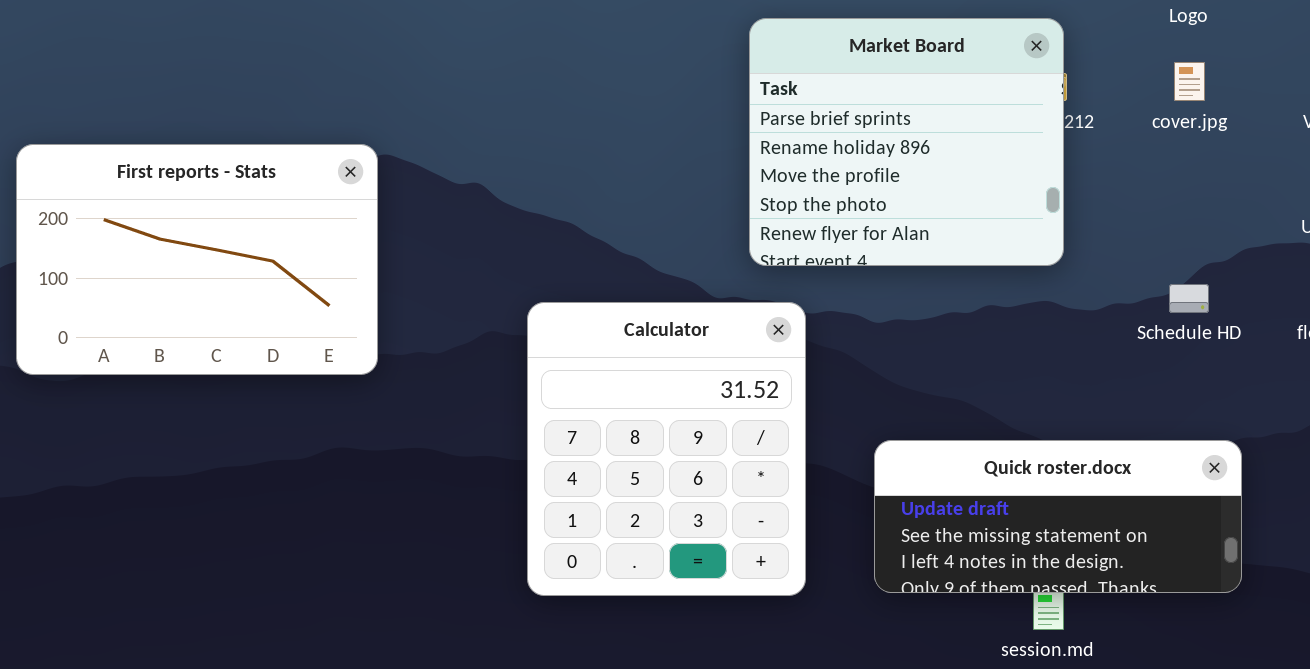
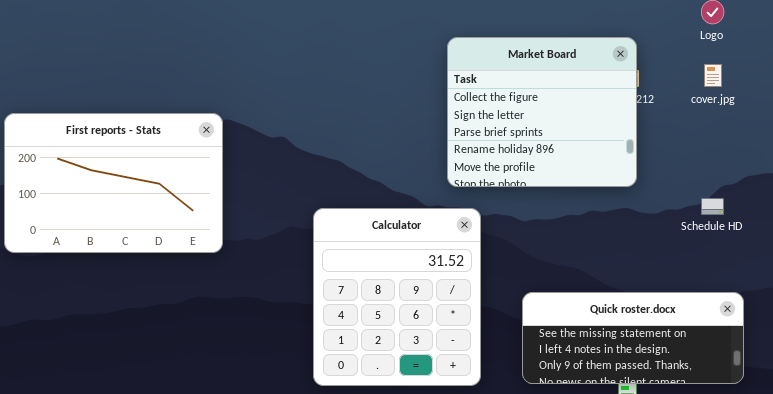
Market Board: [749,18,1064,266] -> [447,37,637,187], scrolled up 2 rows
Quick roster.docx: [874,440,1242,593] -> [522,292,744,384], scrolled down 1 row

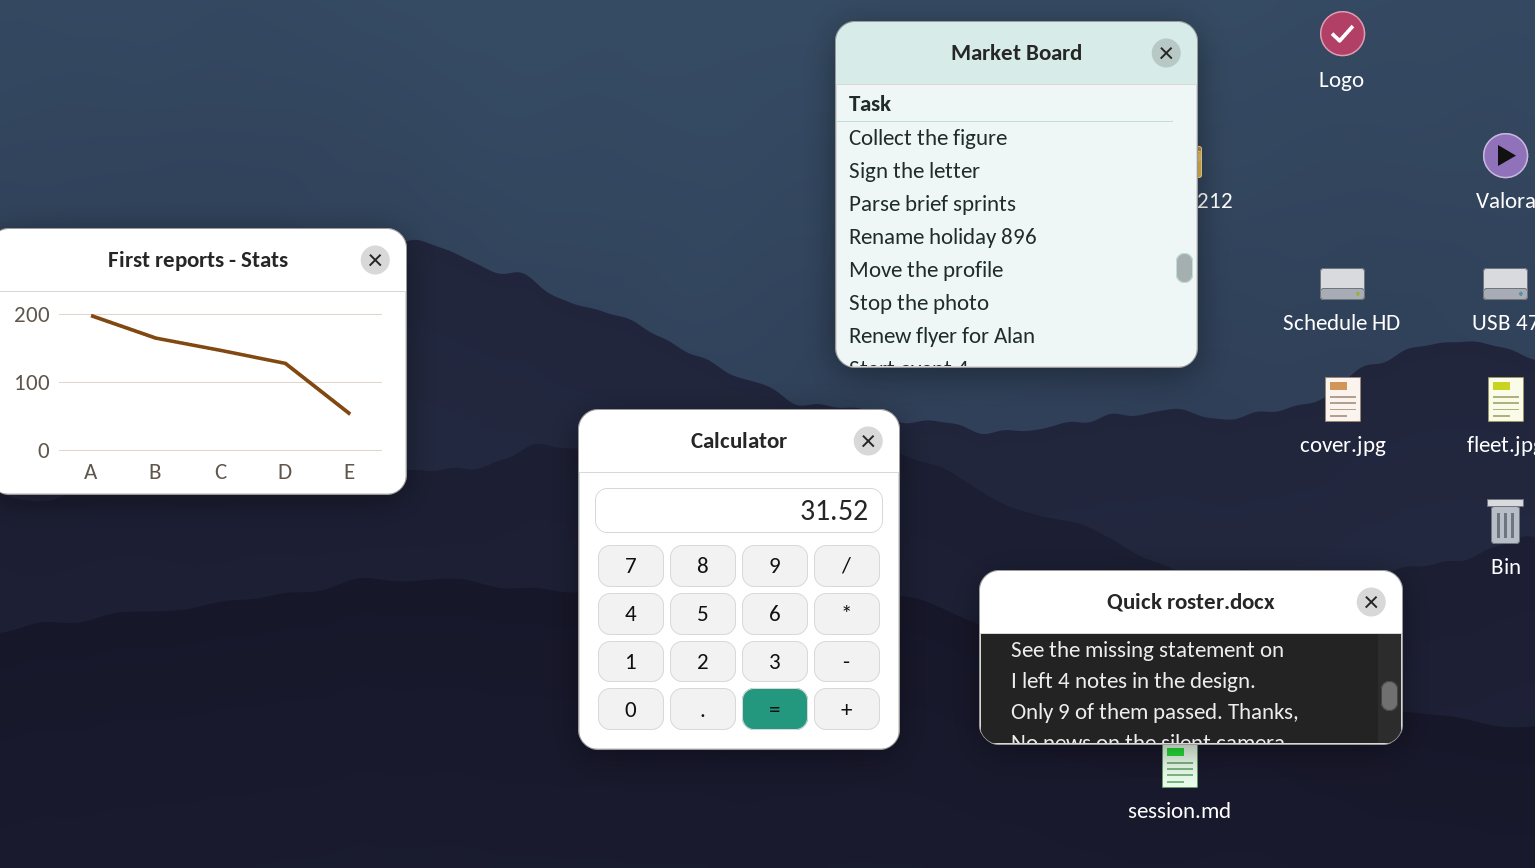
Market Board: [447,37,637,187] -> [835,21,1198,368], resized
cover.jpg: [704,64,722,87] -> [1325,377,1361,422], moved
Schedule HD: [701,198,724,215] -> [1320,268,1365,300], moved

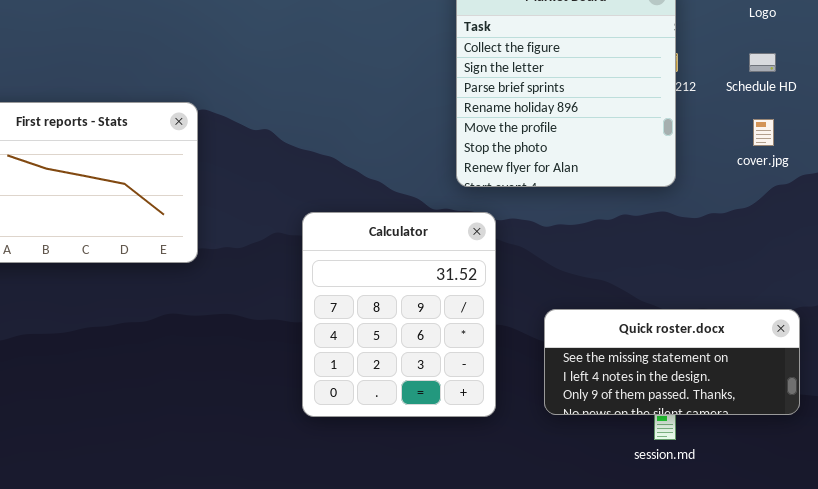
Schedule HD: [1320,268,1365,300] -> [749,53,776,72], moved
cover.jpg: [1325,377,1361,422] -> [753,119,774,146], moved

